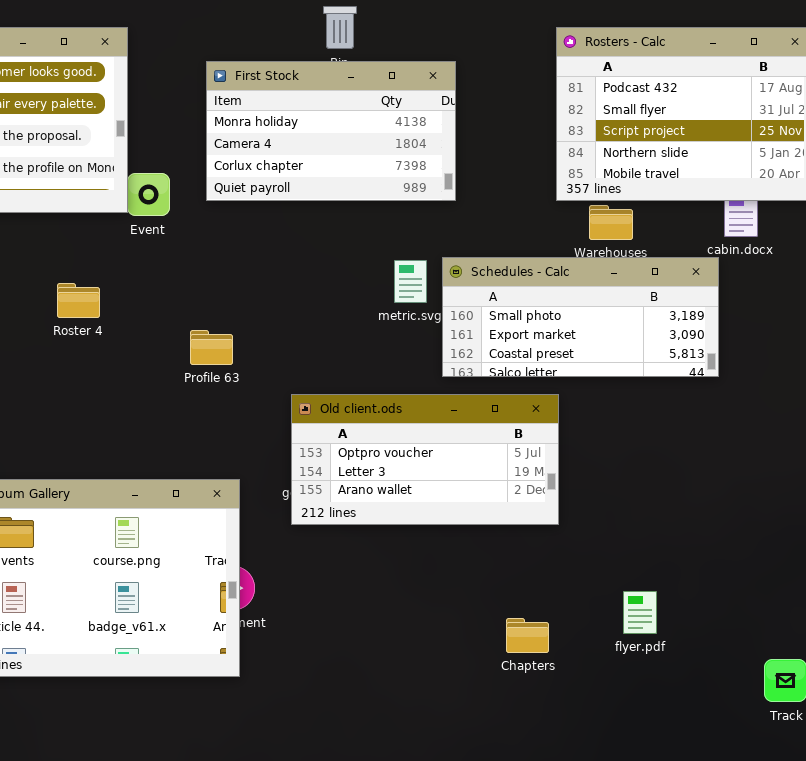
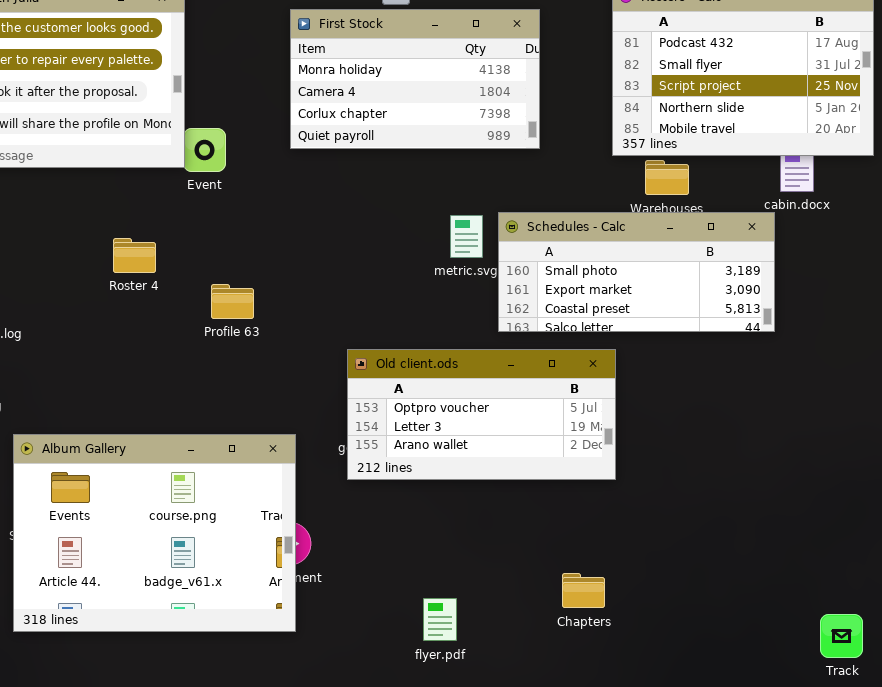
First Stock: [206,61,456,201] -> [290,9,540,149], moved
Profile 63: [190,330,233,365] -> [211,284,254,319], moved
flyer.pdf: [623,591,657,634] -> [423,598,457,641], moved

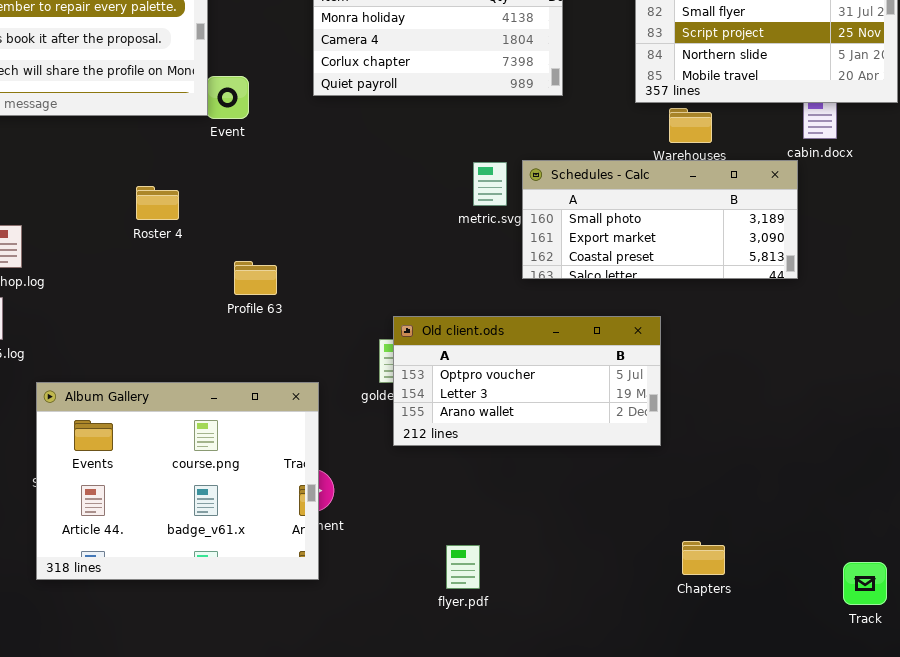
Profile 63: [211,284,254,319] -> [234,261,277,295], moved
Old client.ods: [347,349,616,480] -> [393,316,661,446], moved
Chapters: [562,573,605,608] -> [682,541,725,575], moved

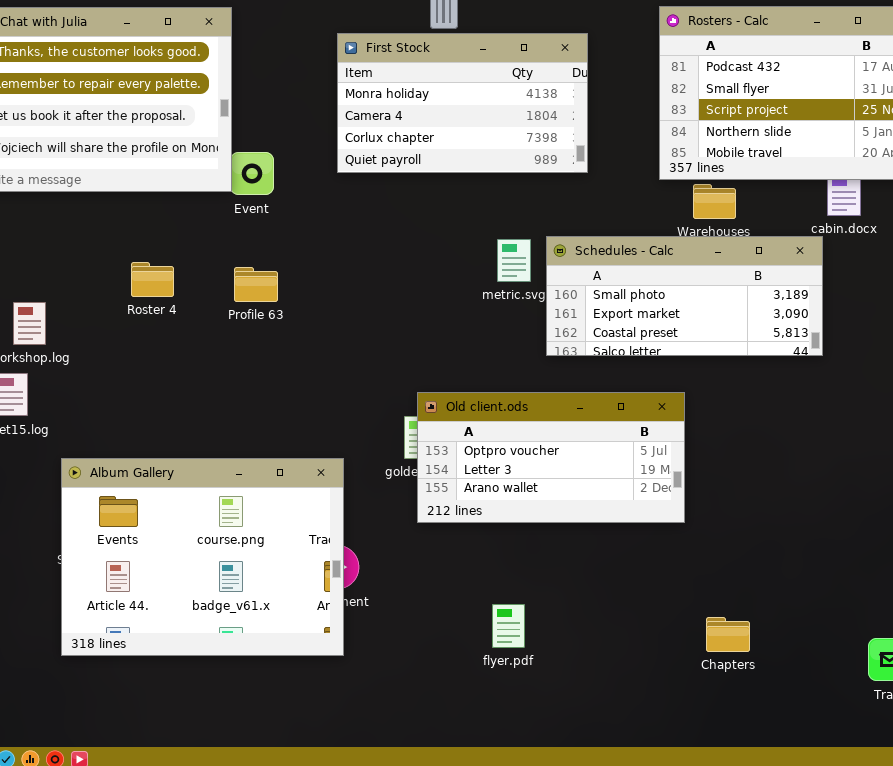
Roster 4: [136,186,179,220] -> [131,262,174,297], moved
Profile 63: [234,261,277,295] -> [234,267,278,302], moved
flyer.pdf: [446,545,480,589] -> [492,604,525,648], moved

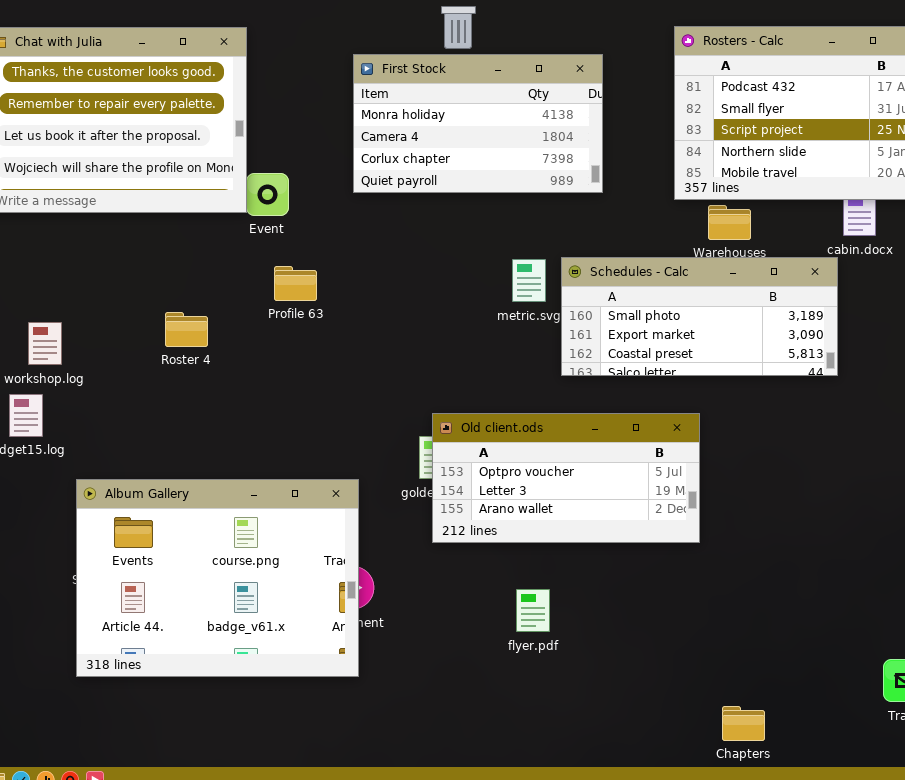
Roster 4: [131,262,174,297] -> [165,312,208,347], moved
Profile 63: [234,267,278,302] -> [274,266,317,301], moved
flyer.pdf: [492,604,525,648] -> [516,589,550,632], moved
Chapters: [706,617,750,652] -> [722,706,765,741], moved

